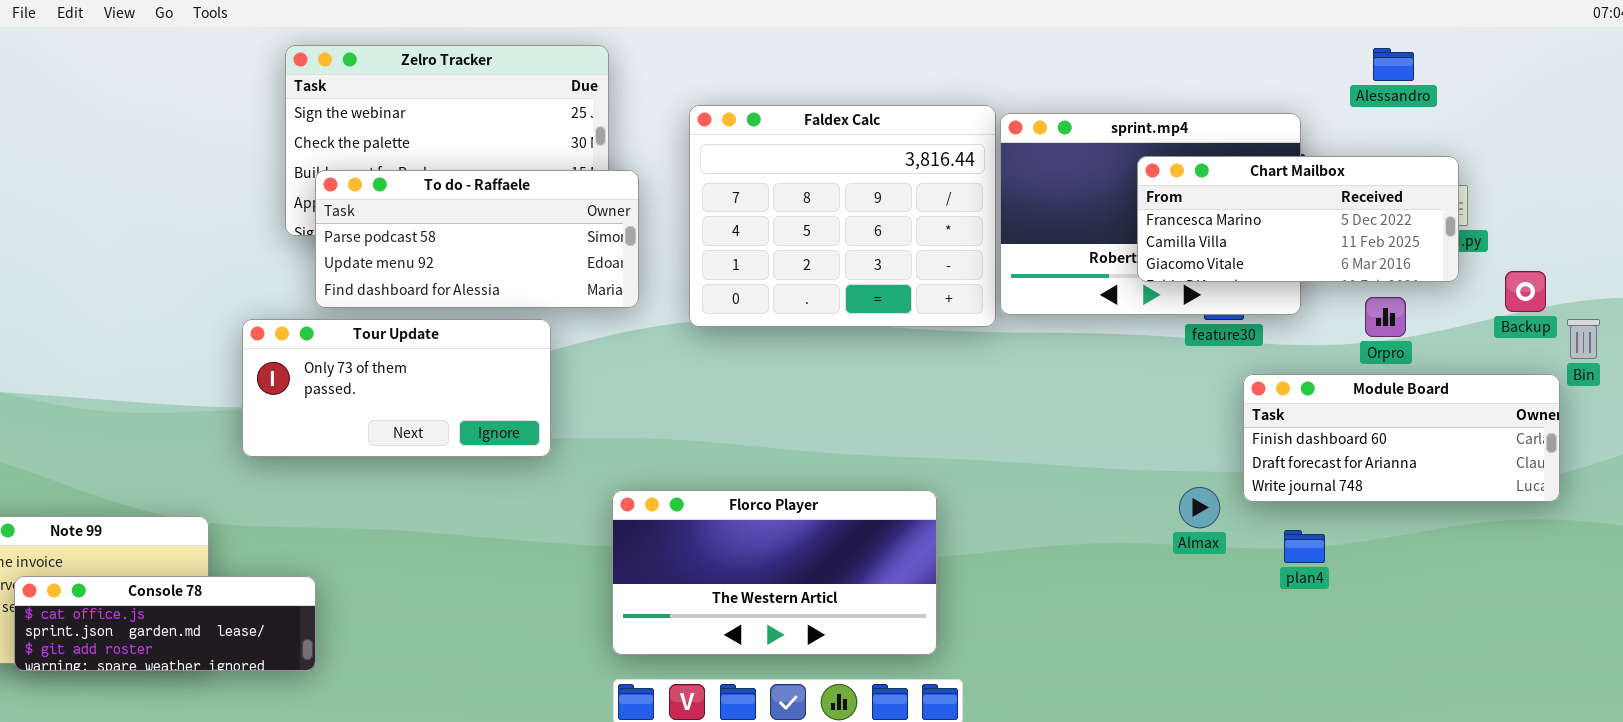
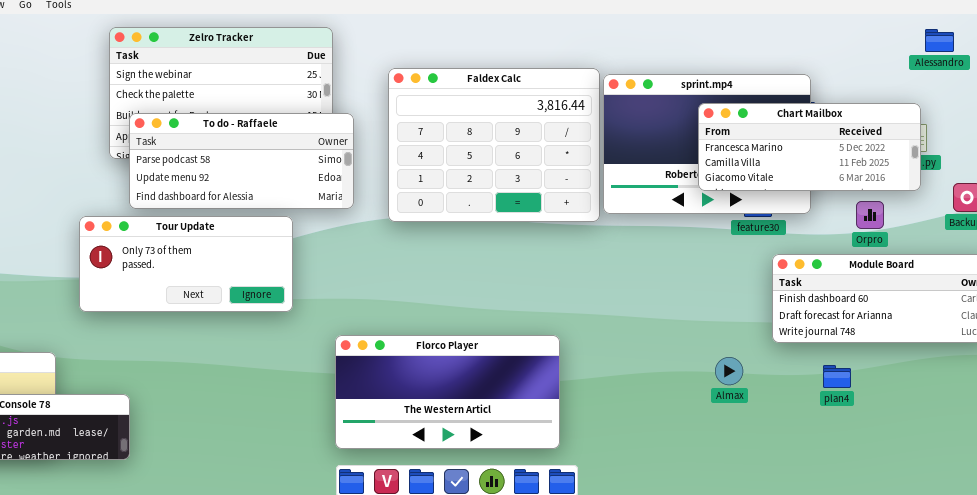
Alessandro: [1373,48,1414,81] -> [925,29,954,52], moved
Almax: [1179,487,1220,528] -> [715,357,743,385], moved
plan4: [1284,530,1325,563] -> [823,365,851,388], moved

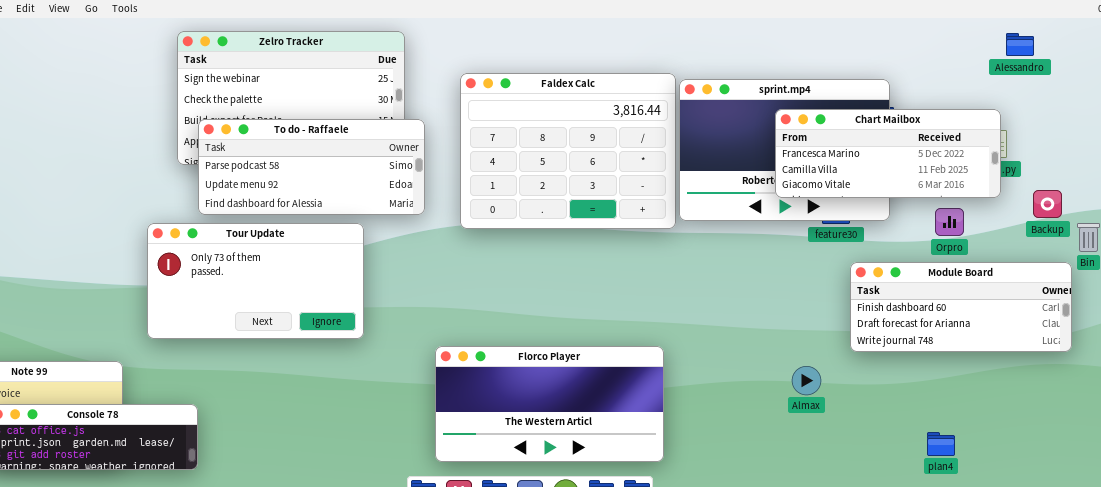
Tour Update: [79,216,293,312] -> [147,223,364,339], resized
Florco Player: [335,335,560,449] -> [435,346,664,462], moved
plan4: [823,365,851,388] -> [927,432,955,456], moved

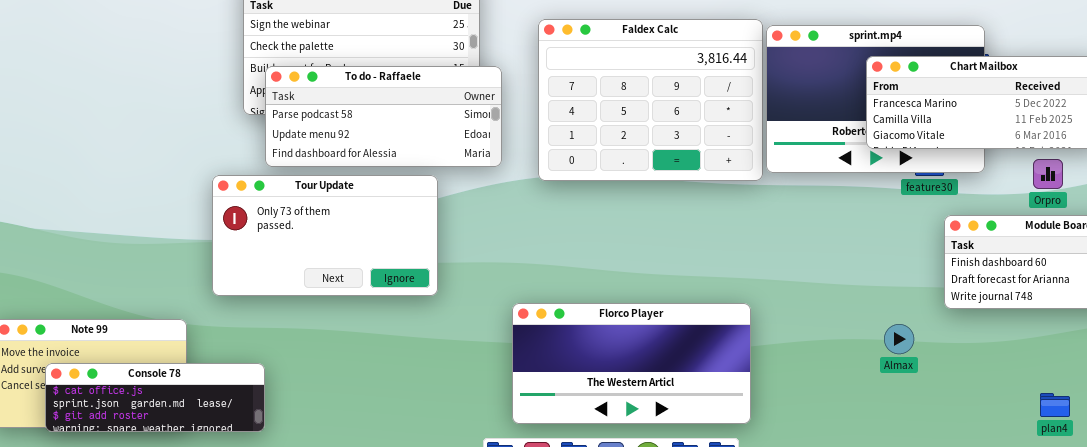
plan4: [927,432,955,456] -> [1040,393,1070,417], moved

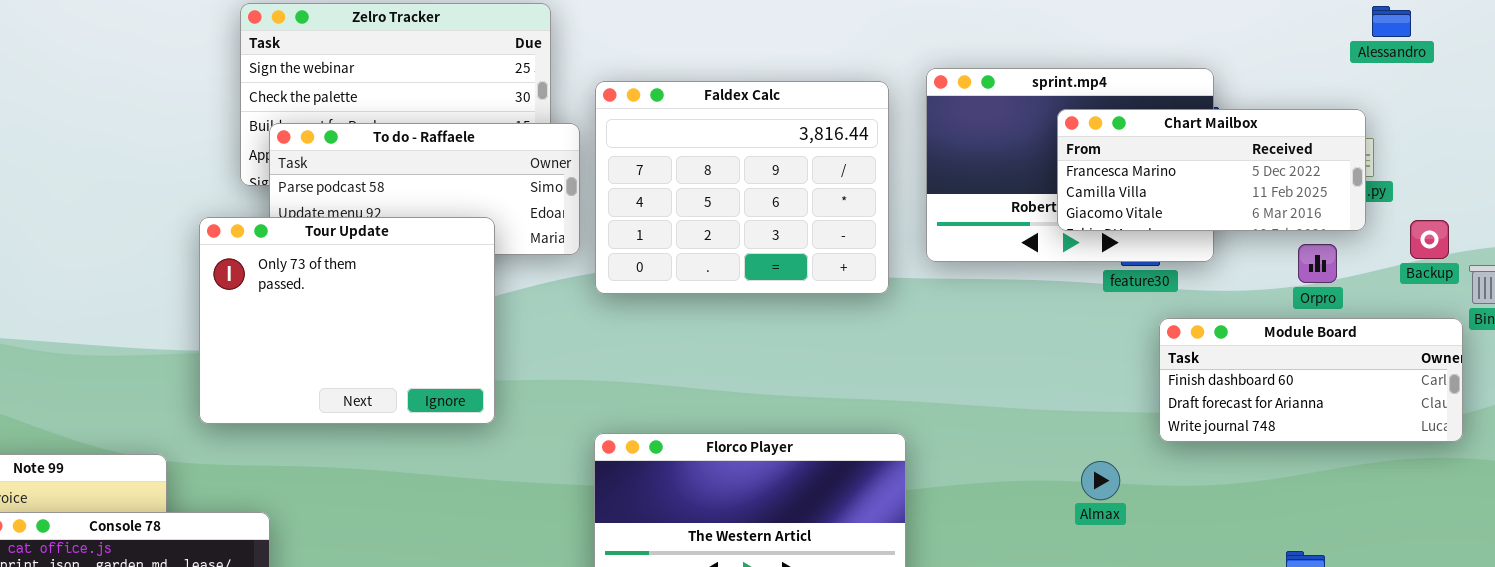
Faldex Calc: [538,19,763,181] -> [595,81,889,294], moved
Orpro: [1033,159,1063,189] -> [1298,244,1337,283], moved
Tour Update: [212,175,438,296] -> [199,217,495,424], resized

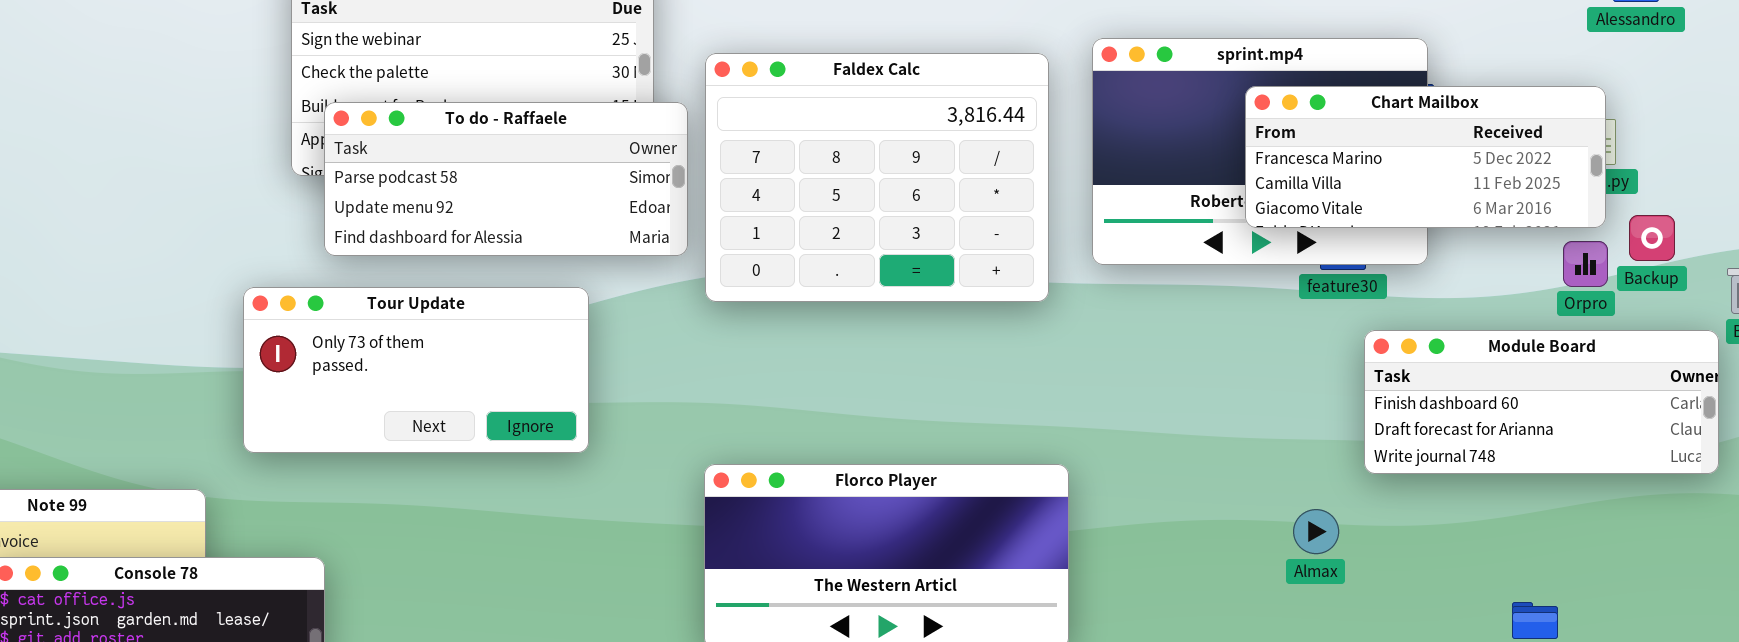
Tour Update: [199,217,495,424] -> [243,287,589,453], resized
Backup: [1410,220,1449,259] -> [1629,215,1675,261], moved
Orpro: [1298,244,1337,283] -> [1563,241,1608,287], moved
Almax: [1081,461,1120,500] -> [1293,509,1339,554], moved

